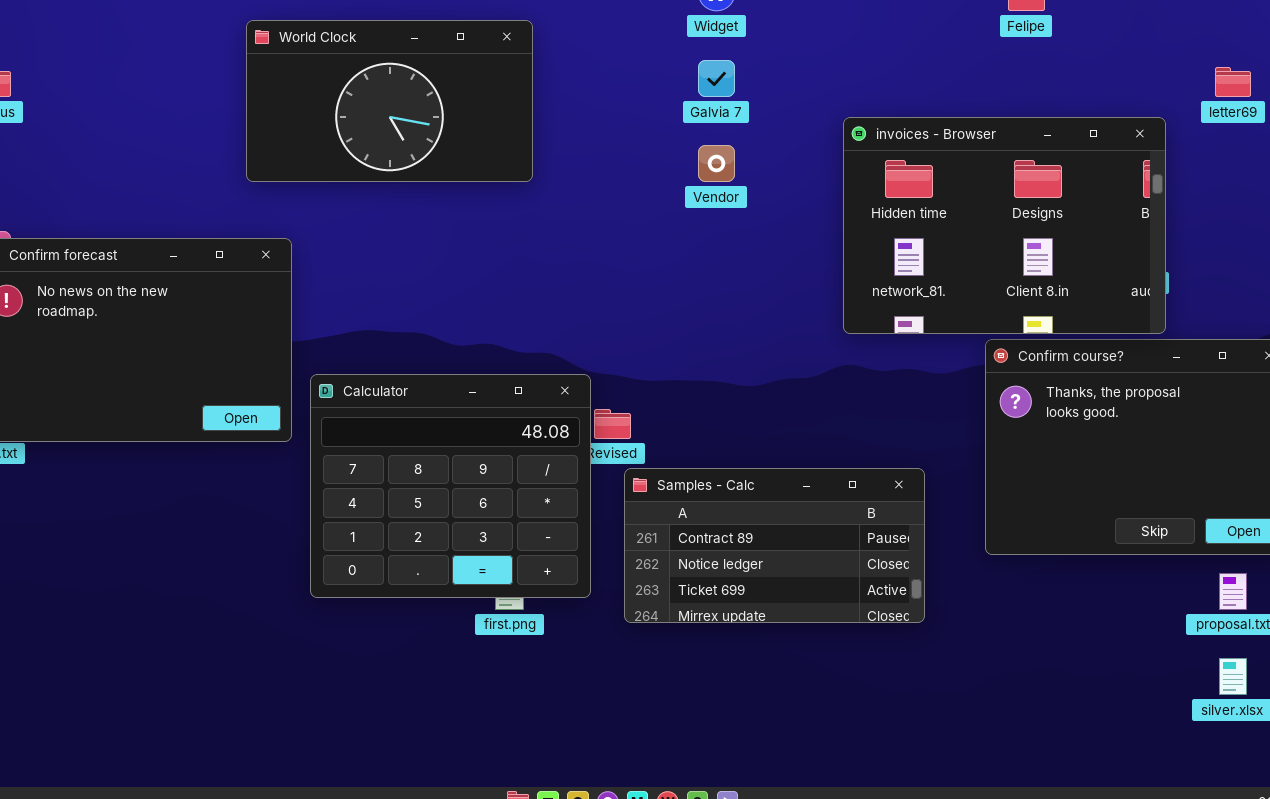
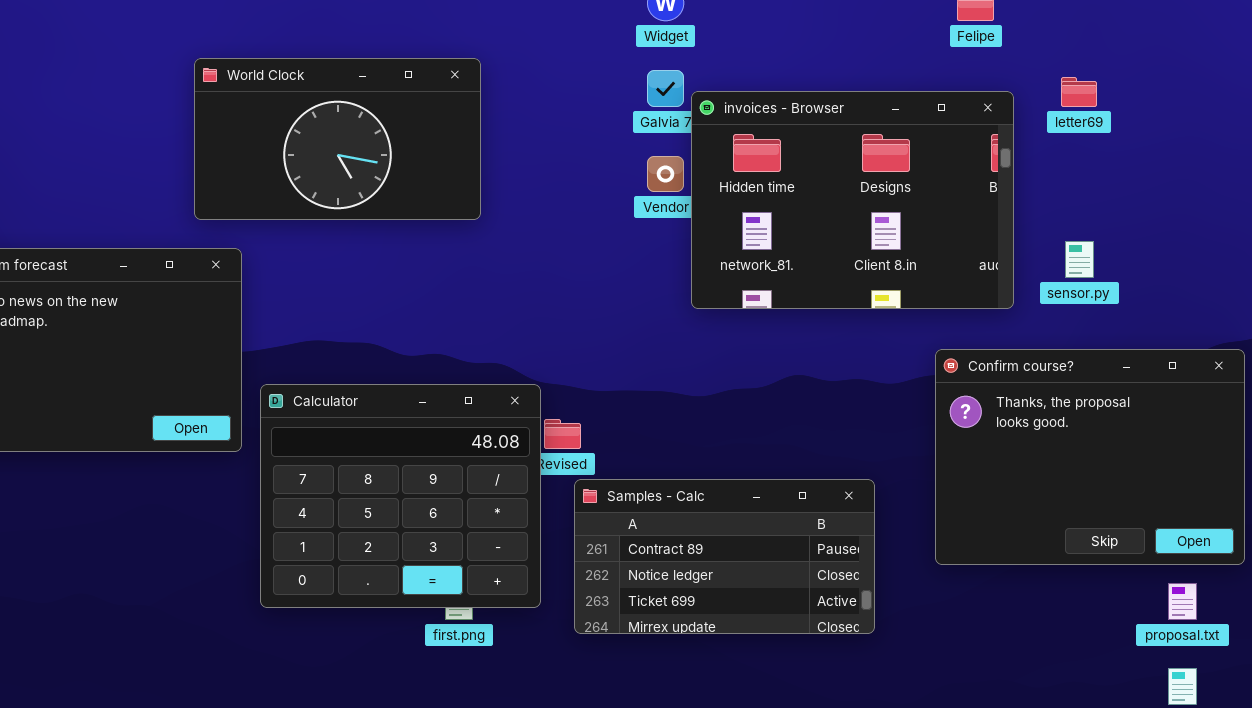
World Clock: [246,20,533,182] -> [194,58,481,220], moved
letter69: [1215,67,1251,97] -> [1061,77,1097,107], moved
invoices - Browser: [843,117,1166,334] -> [691,91,1014,309], moved

